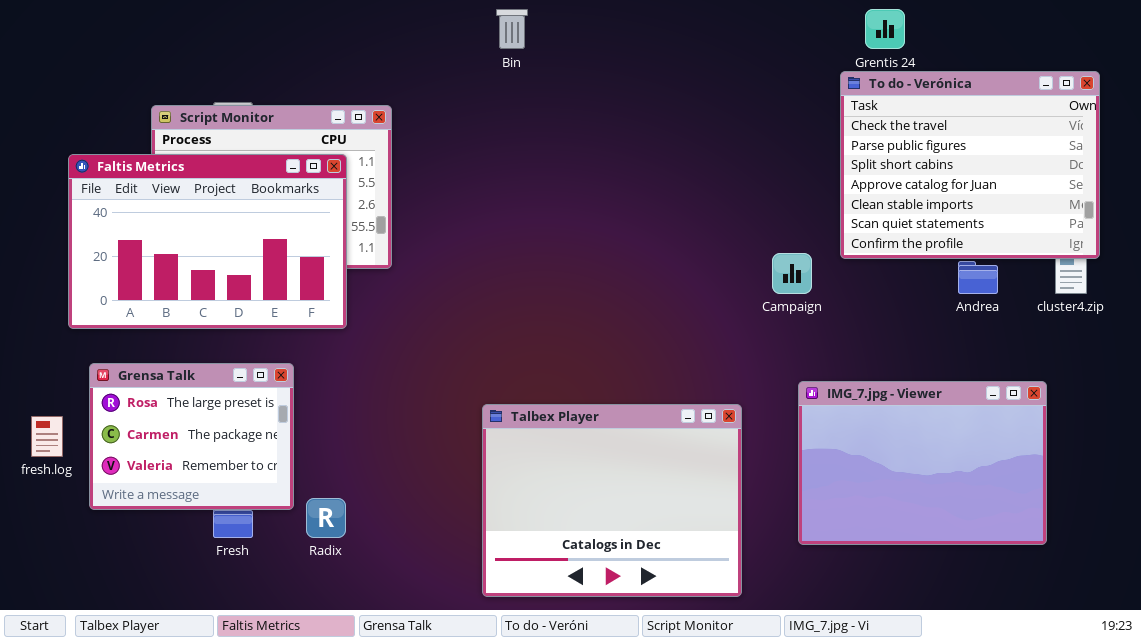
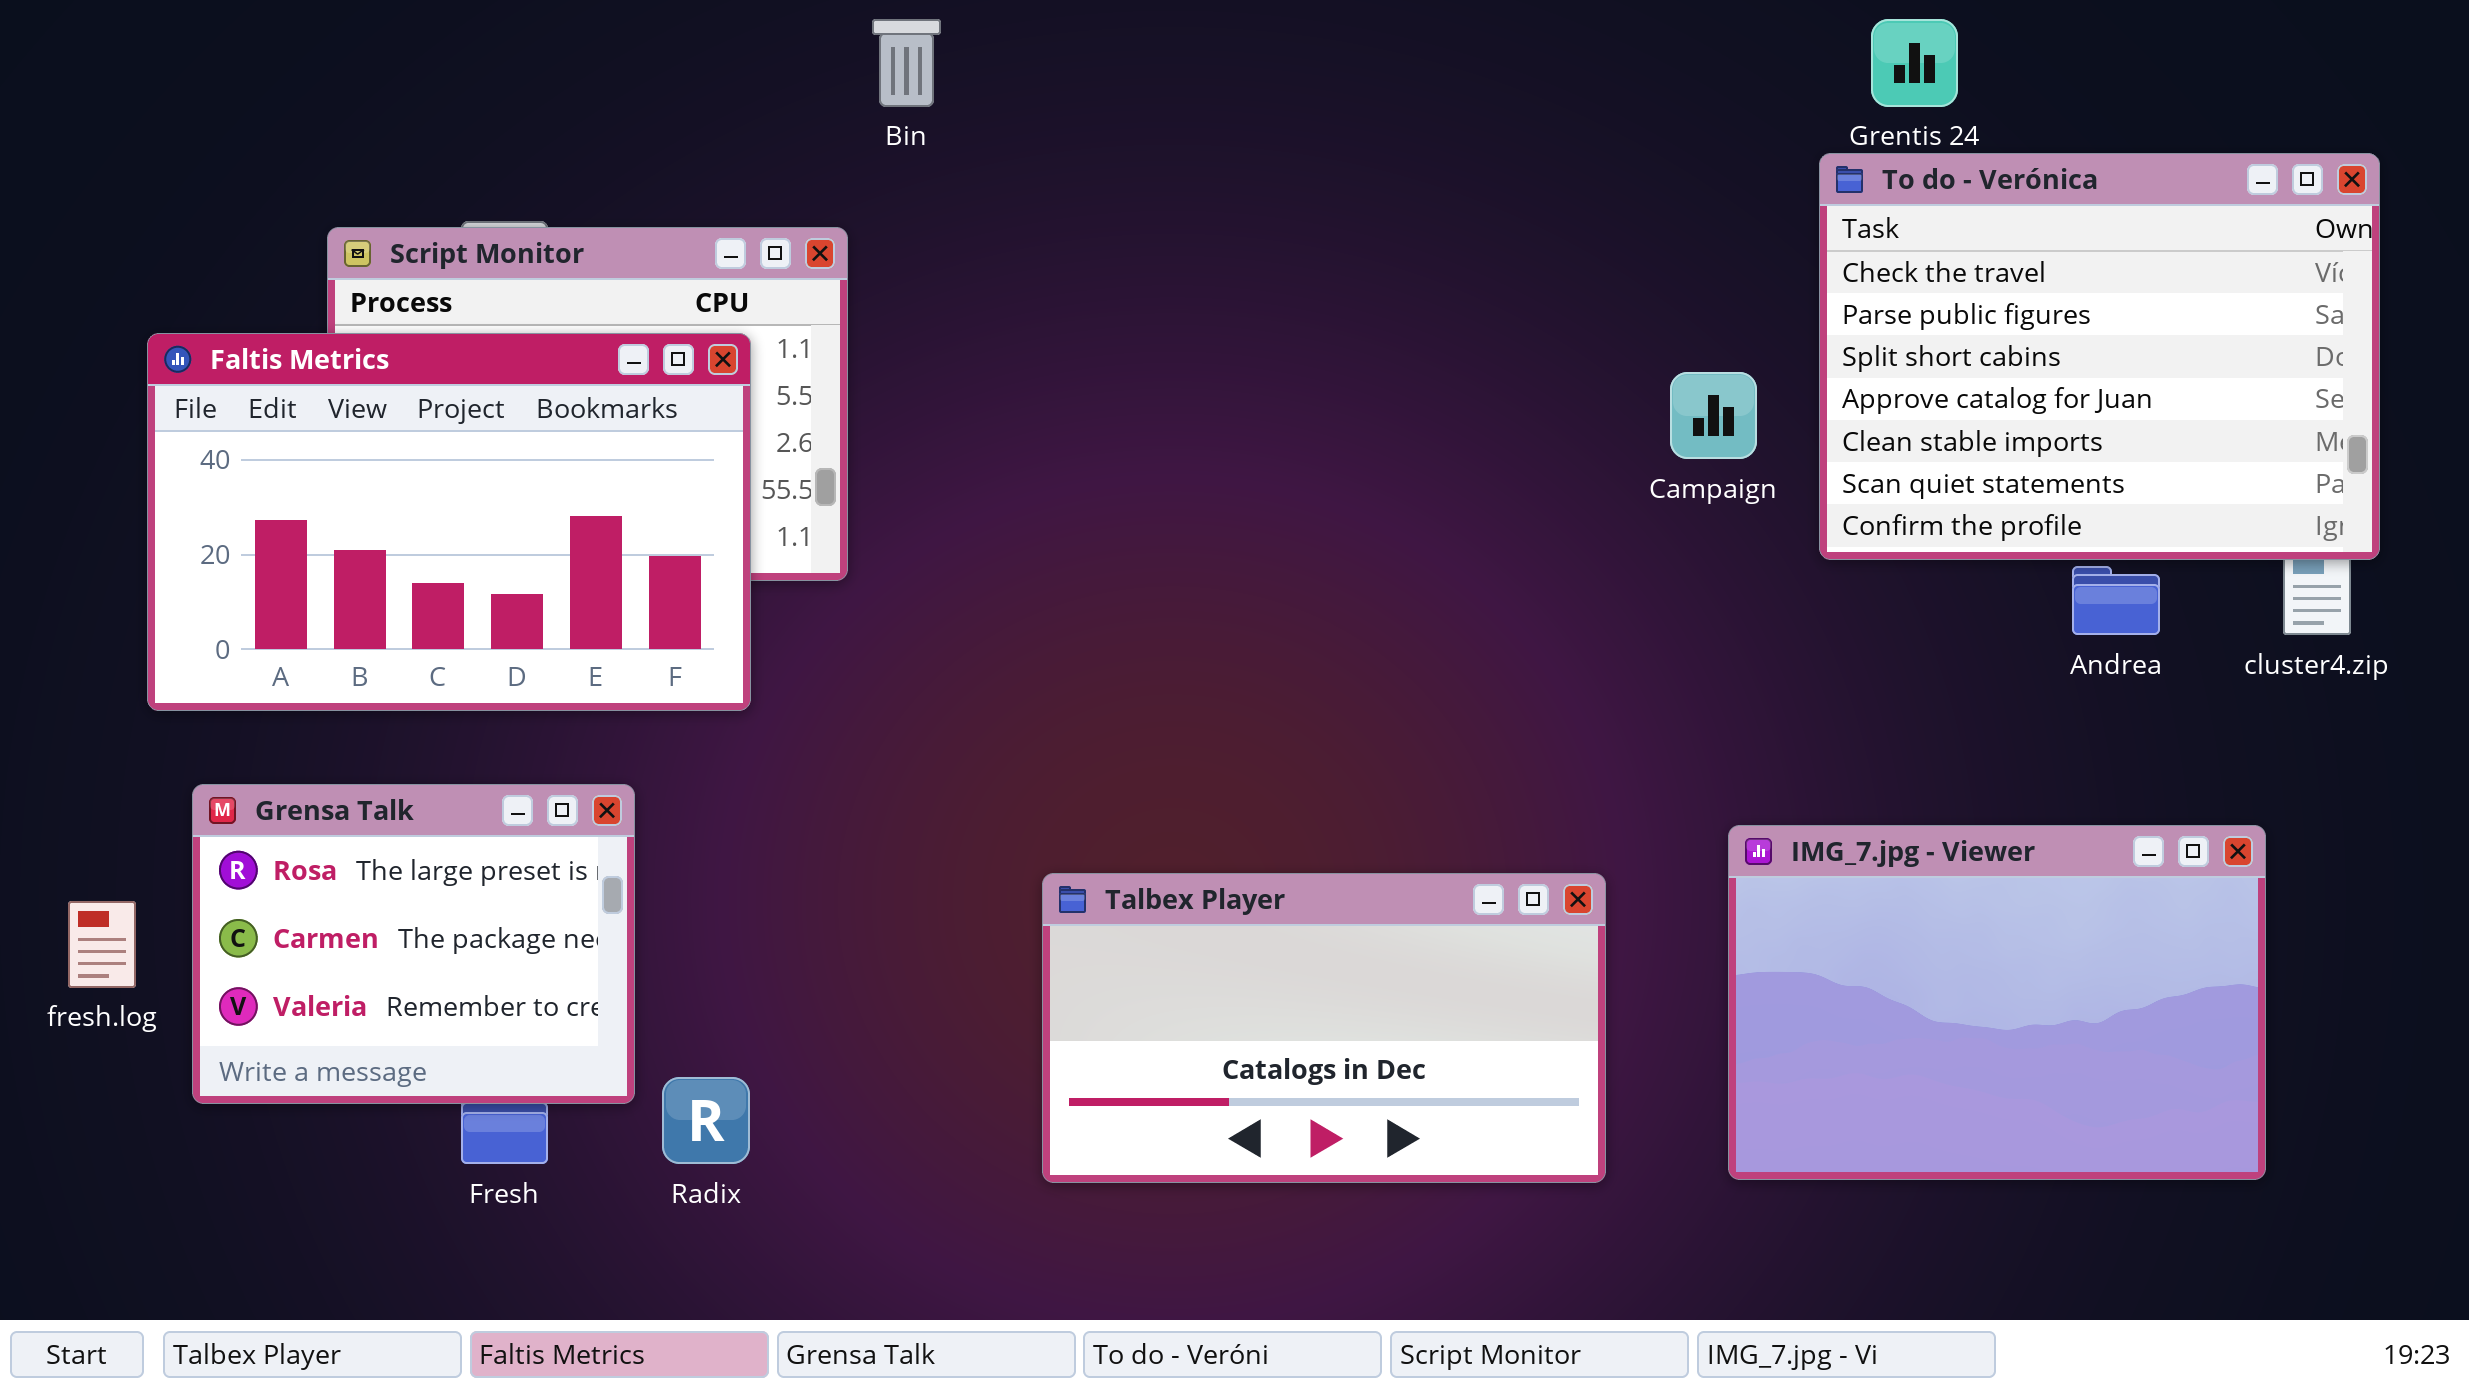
Bin: [496,9,528,49] -> [872,19,941,107], moved
Campaign: [772,253,812,294] -> [1670,372,1757,459], moved
Talbex Player: [482,404,742,597] -> [1042,873,1606,1183], resized

